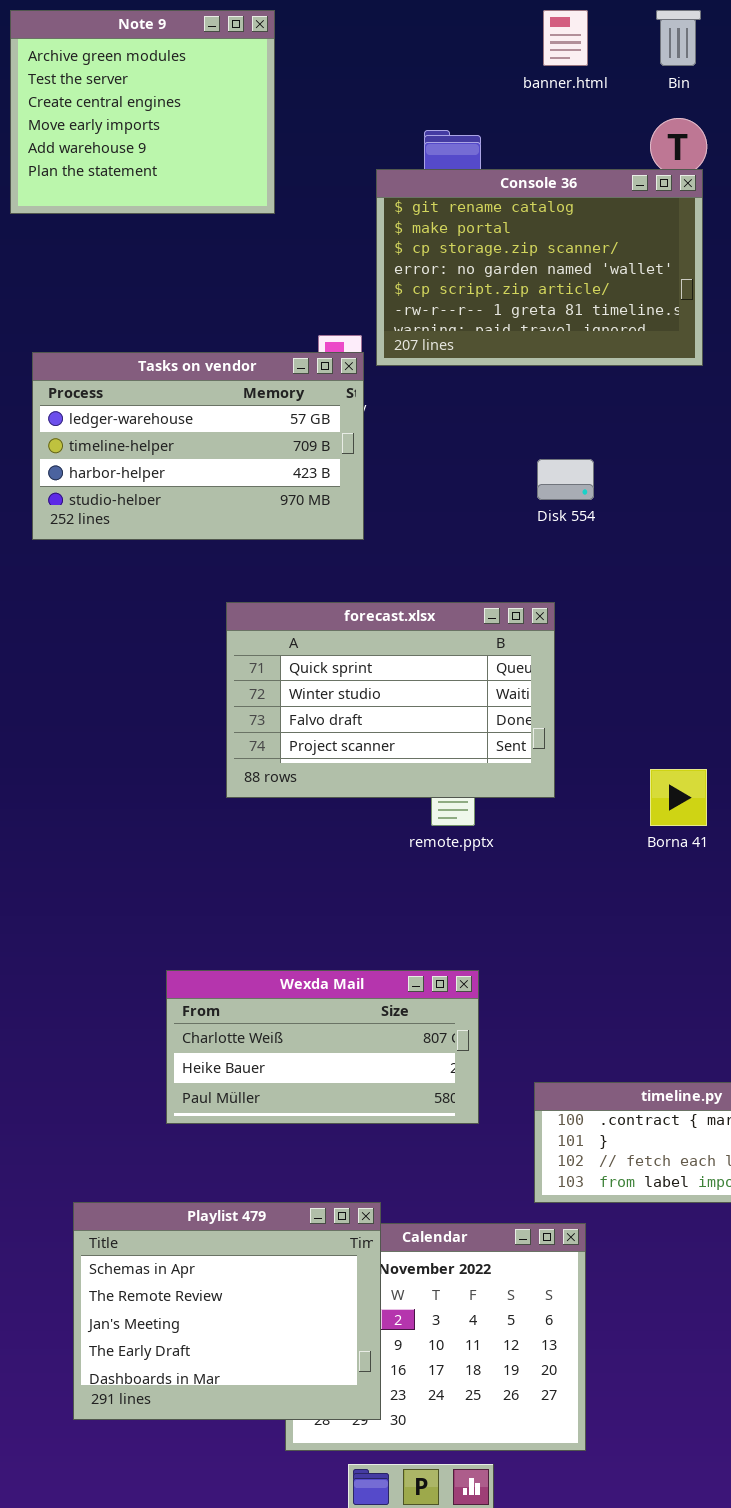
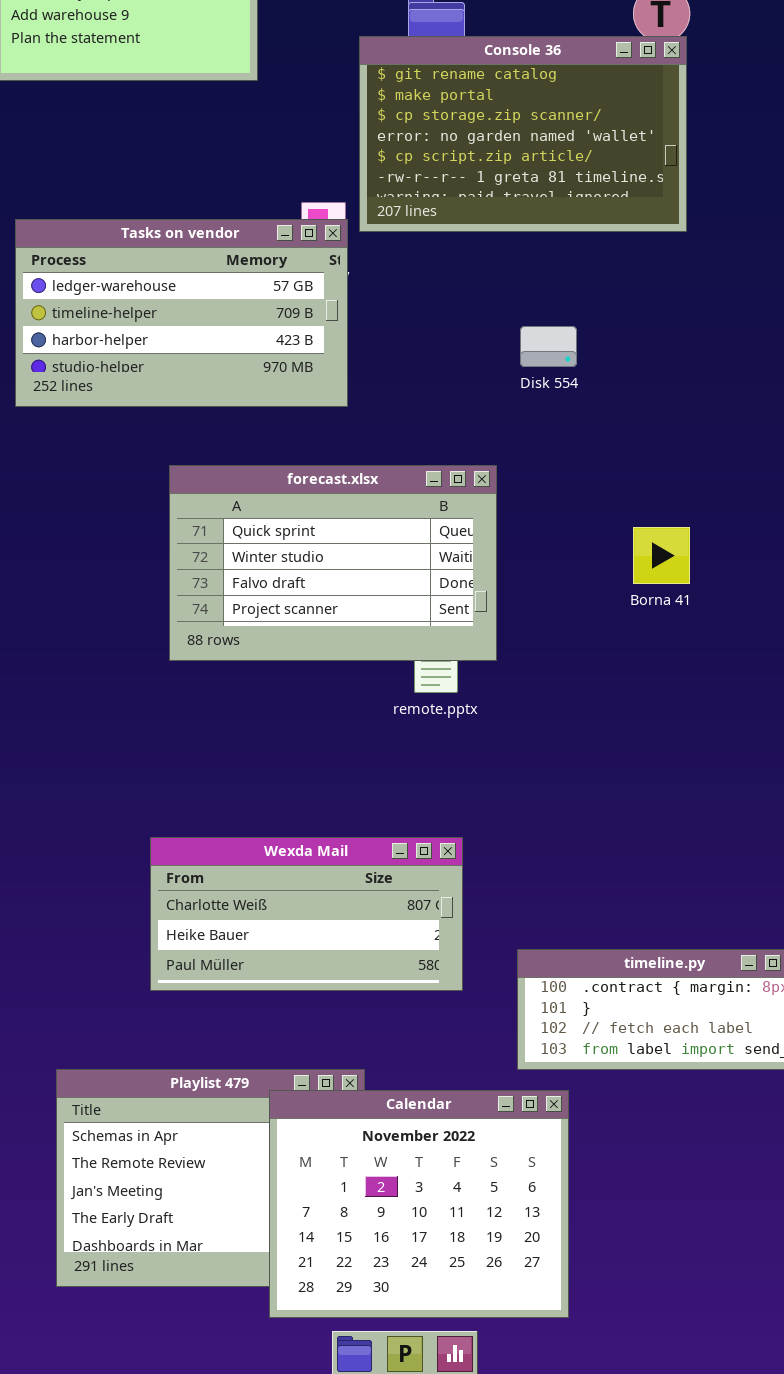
forecast.xlsx: [226,602,555,798] -> [169,465,497,661], moved
Borna 41: [650,769,707,826] -> [633,527,690,584], moved
Calendar: [285,1223,586,1451] -> [269,1090,569,1318], raised

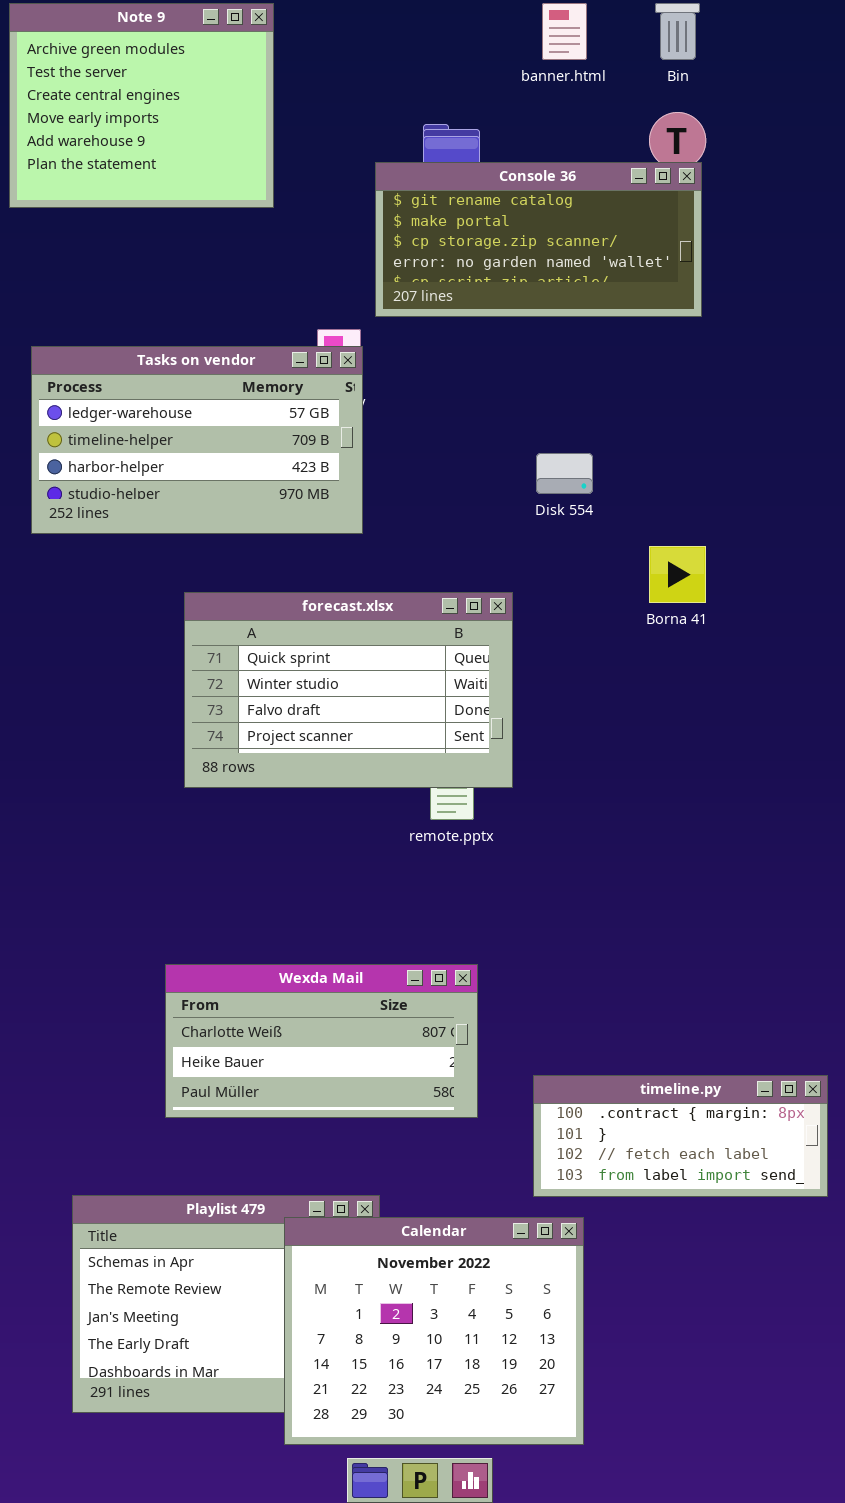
Console 36: [359,36,687,232] -> [375,162,702,317], resized
Borna 41: [633,527,690,584] -> [649,546,706,603], moved

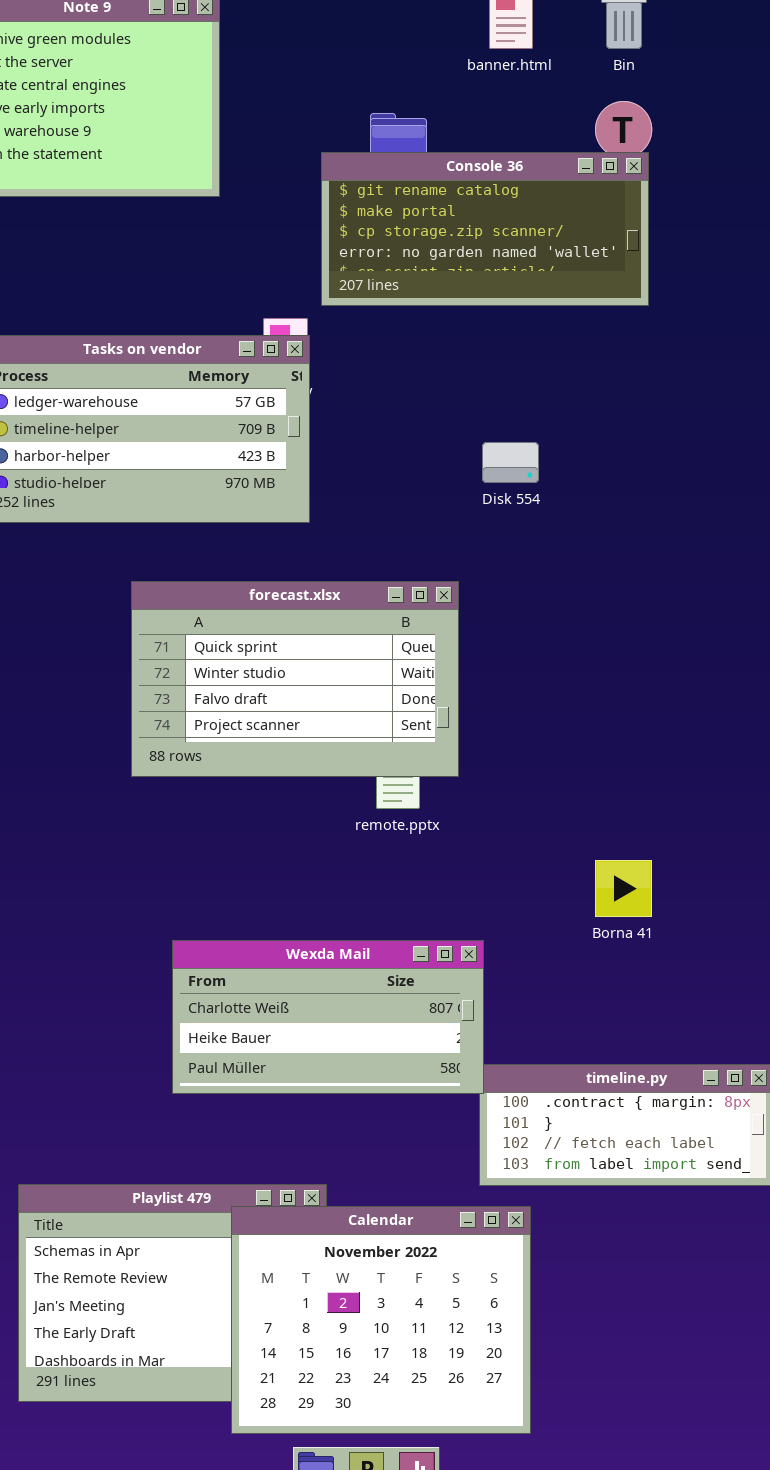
Borna 41: [649,546,706,603] -> [595,860,652,917], moved
Wexda Mail: [165,964,478,1118] -> [172,940,484,1094], moved

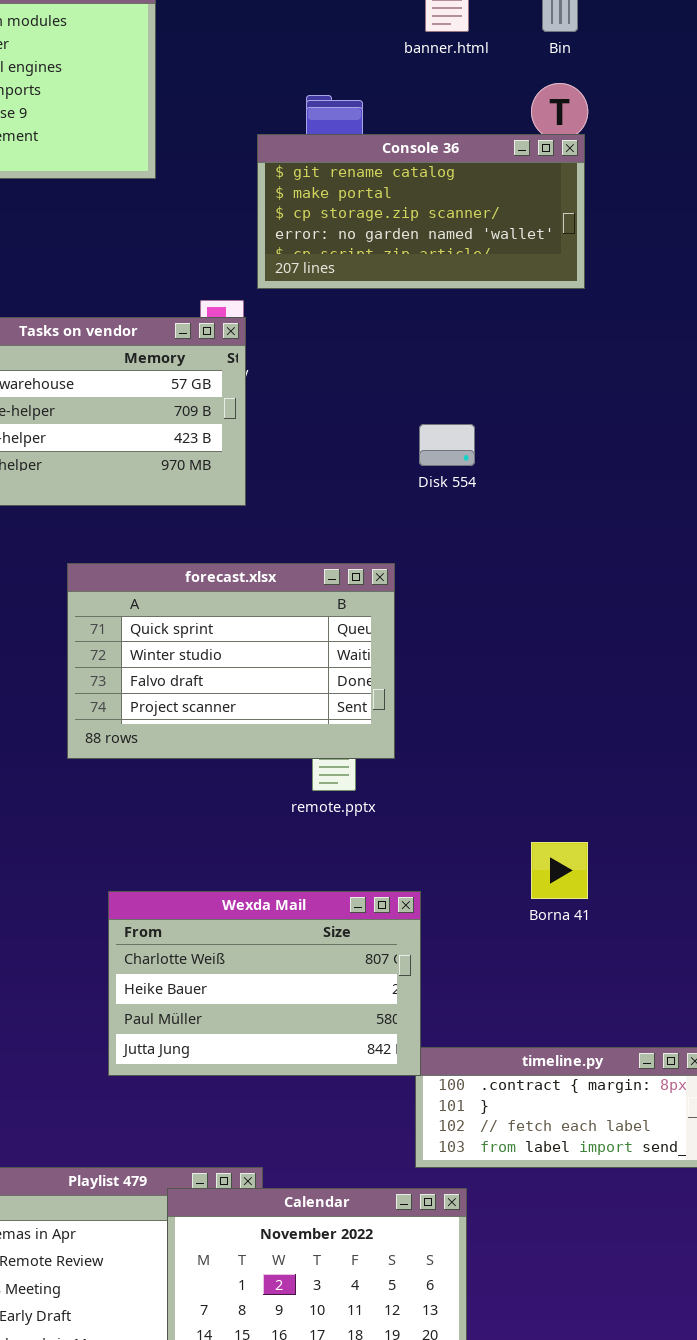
Wexda Mail: [172,940,484,1094] -> [108,891,421,1076], resized

